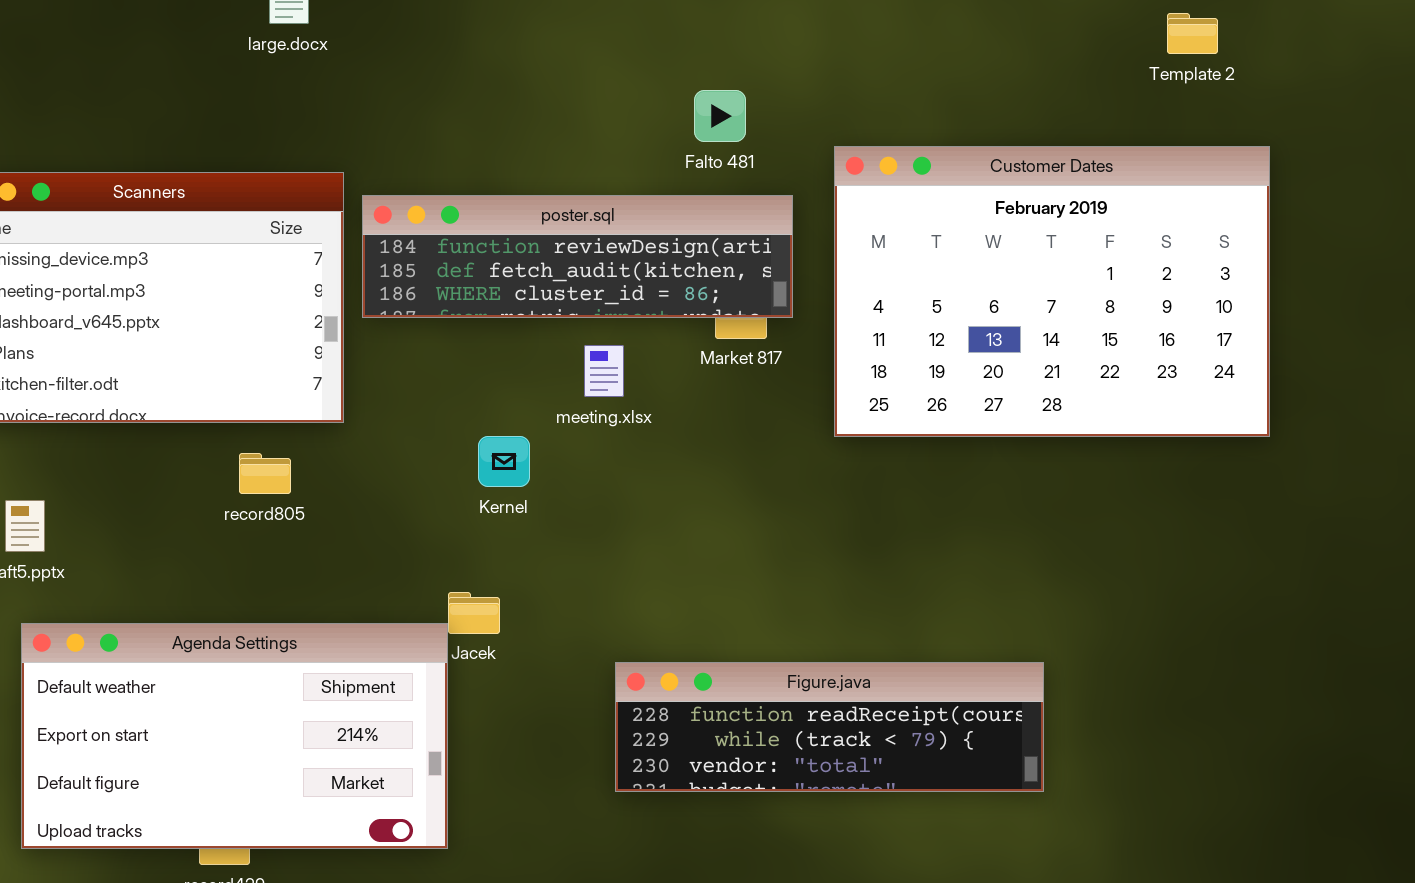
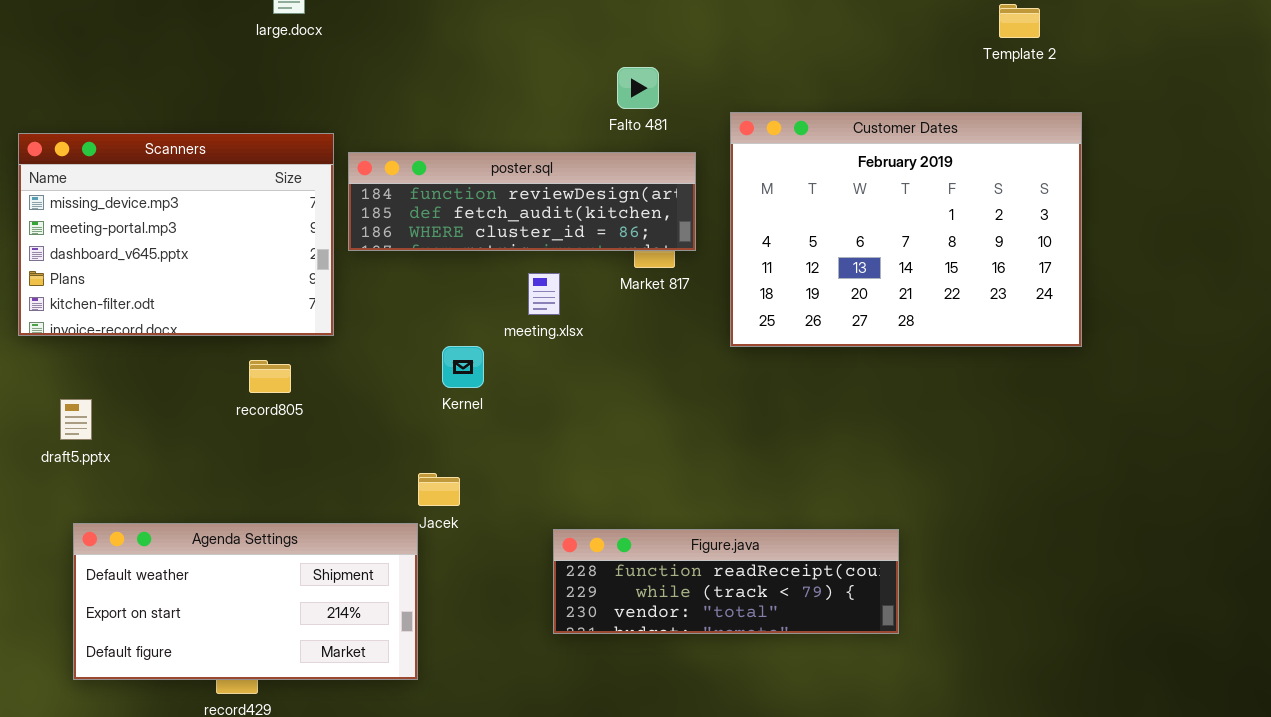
Agenda Settings: [21,623,448,849] -> [73,523,418,680], resized

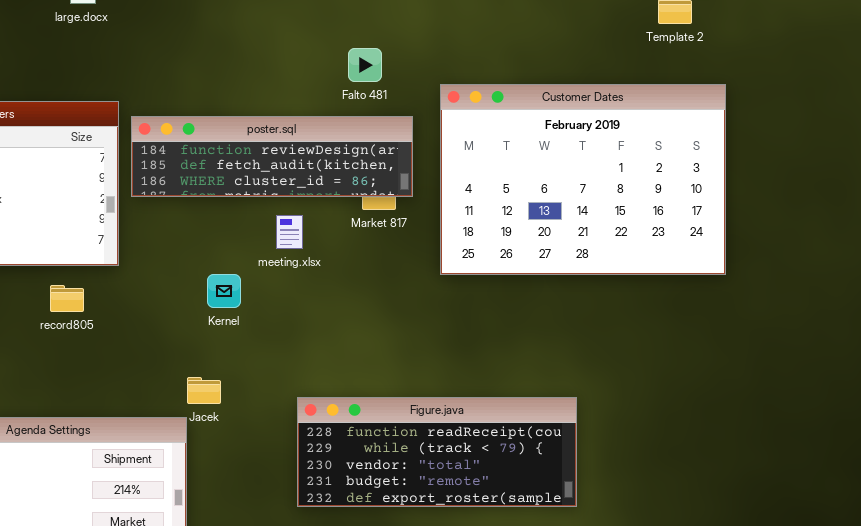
Figure.java: [553,529,899,634] -> [297,397,577,507], resized

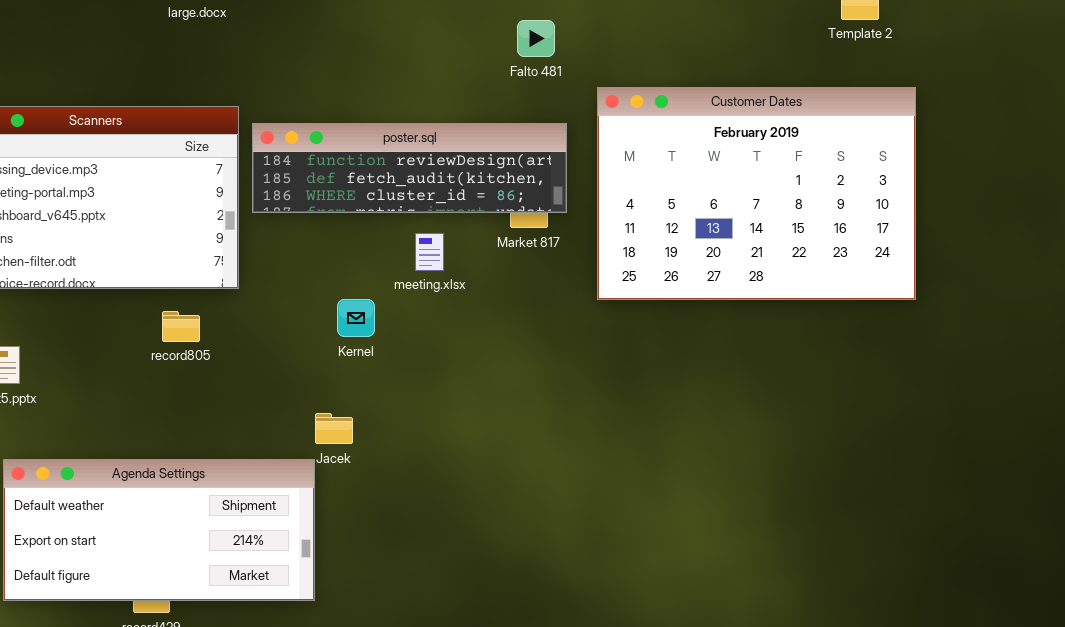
Falto 481: [348,48,382,82] -> [517,20,555,57], moved
Figure.java: [297,397,577,507] -> none, closed

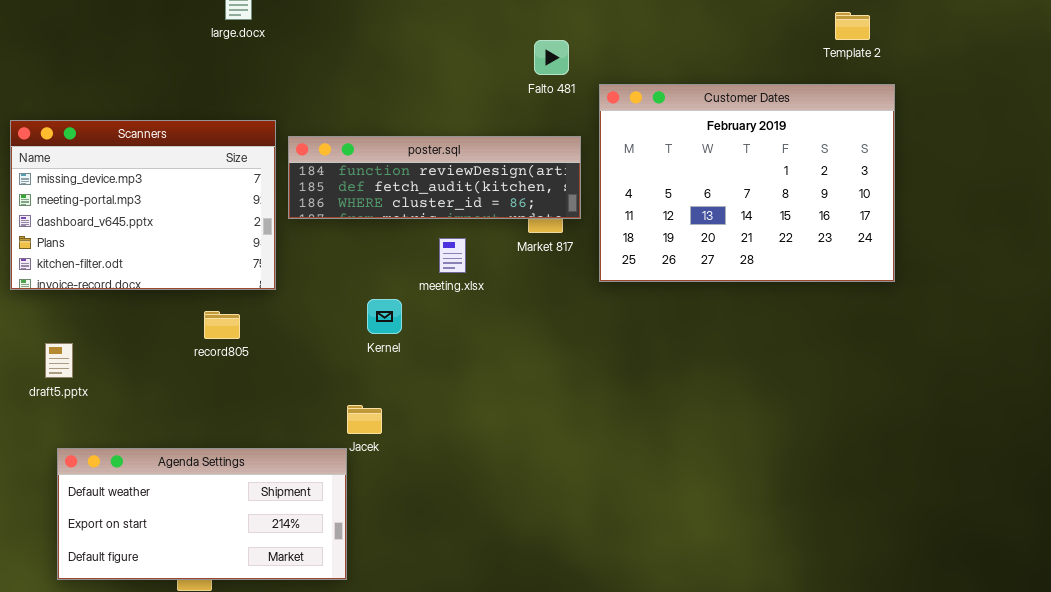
Customer Dates: [597,87,916,300] -> [599,84,895,282], moved

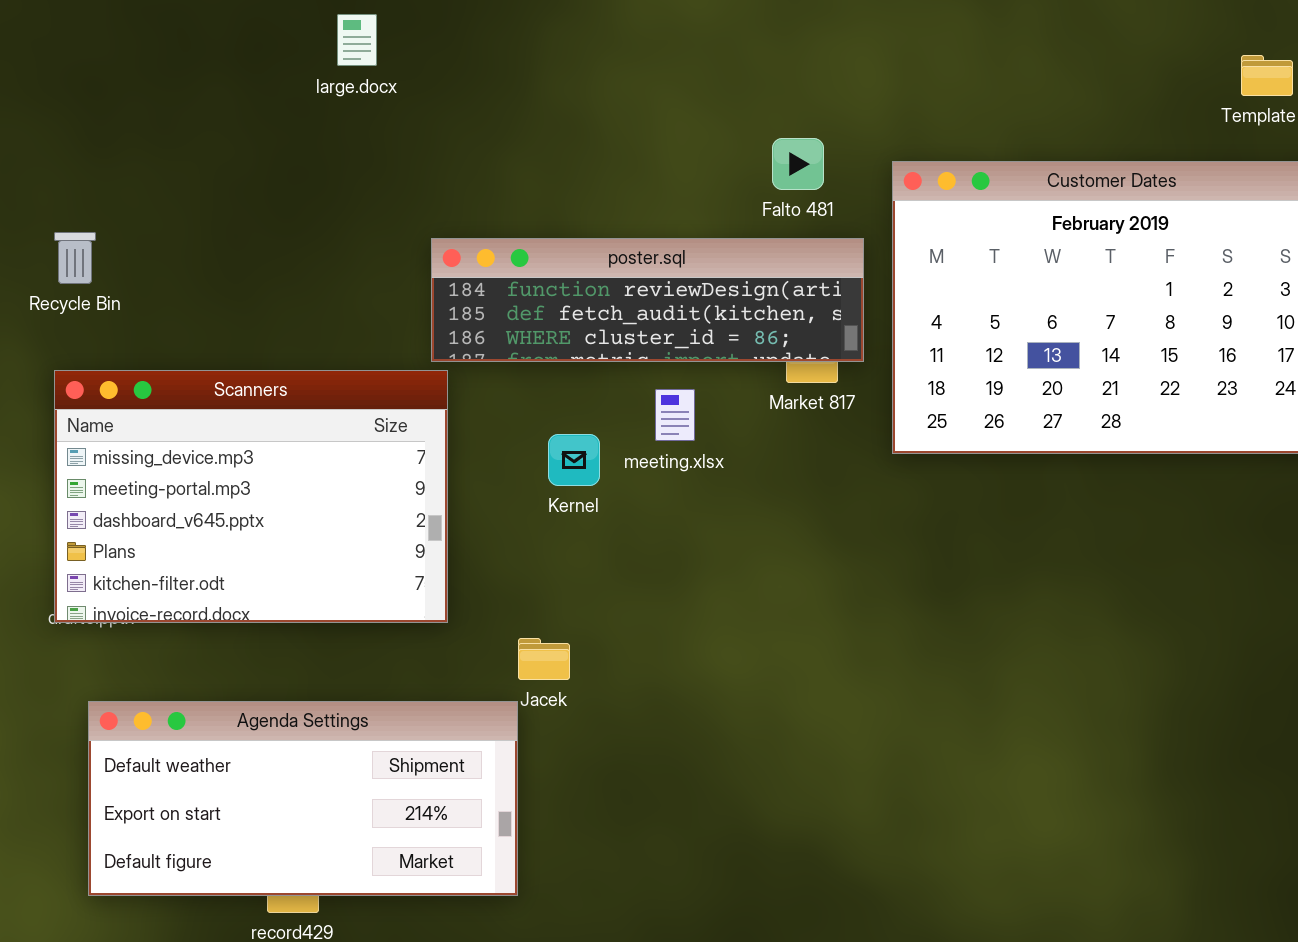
Falto 481: [534,40,569,75] -> [772,138,824,190], moved
Scanners: [10,120,276,290] -> [54,370,448,623], moved
Kernel: [367,299,402,334] -> [548,434,600,486], moved

